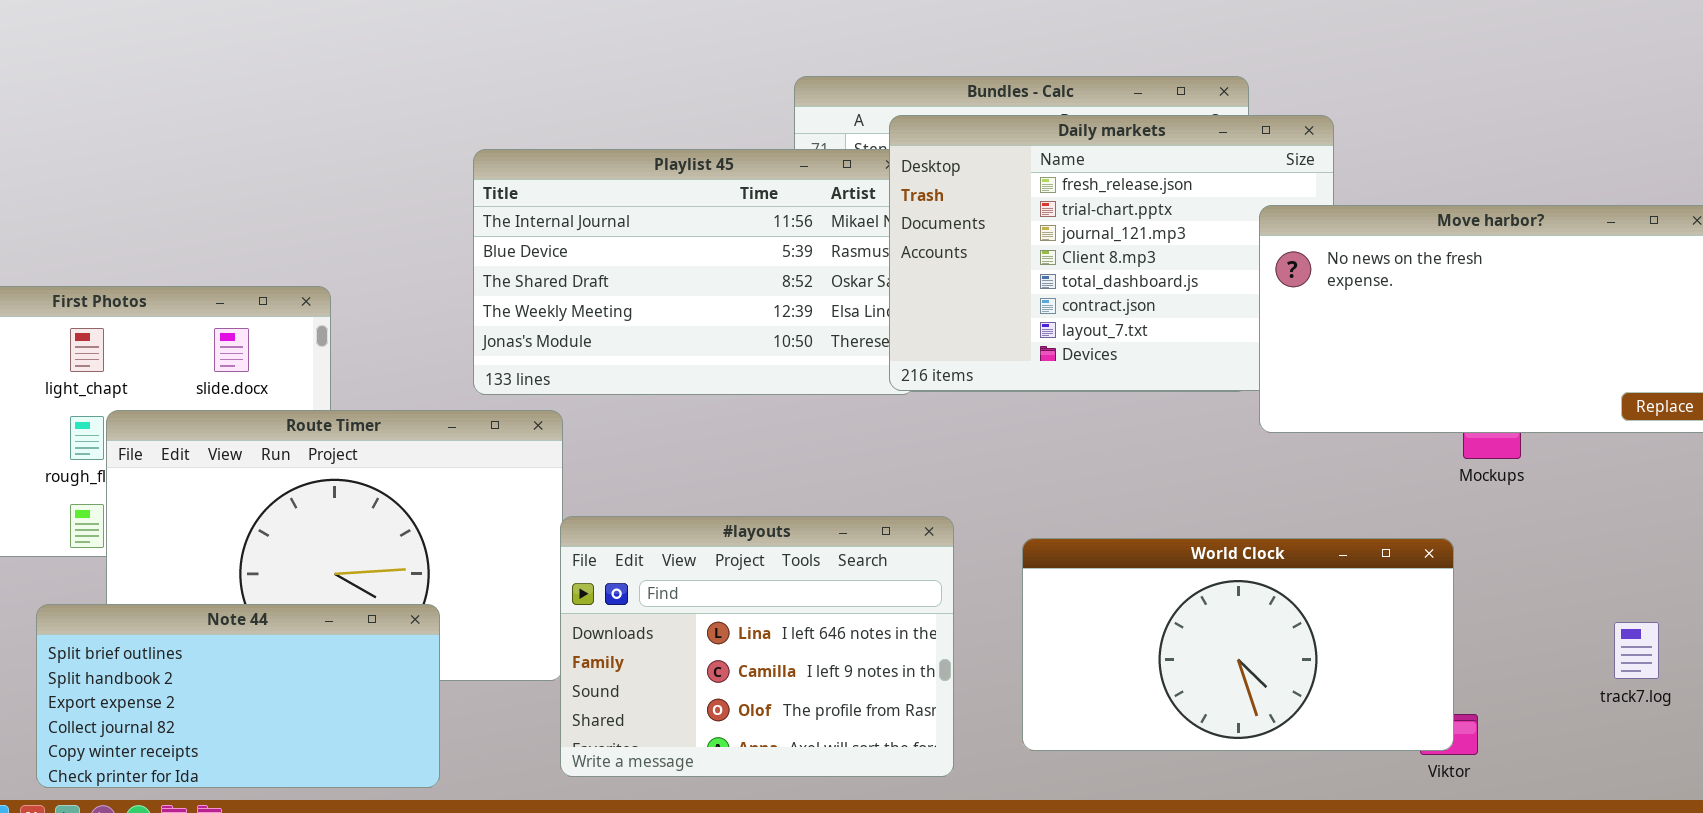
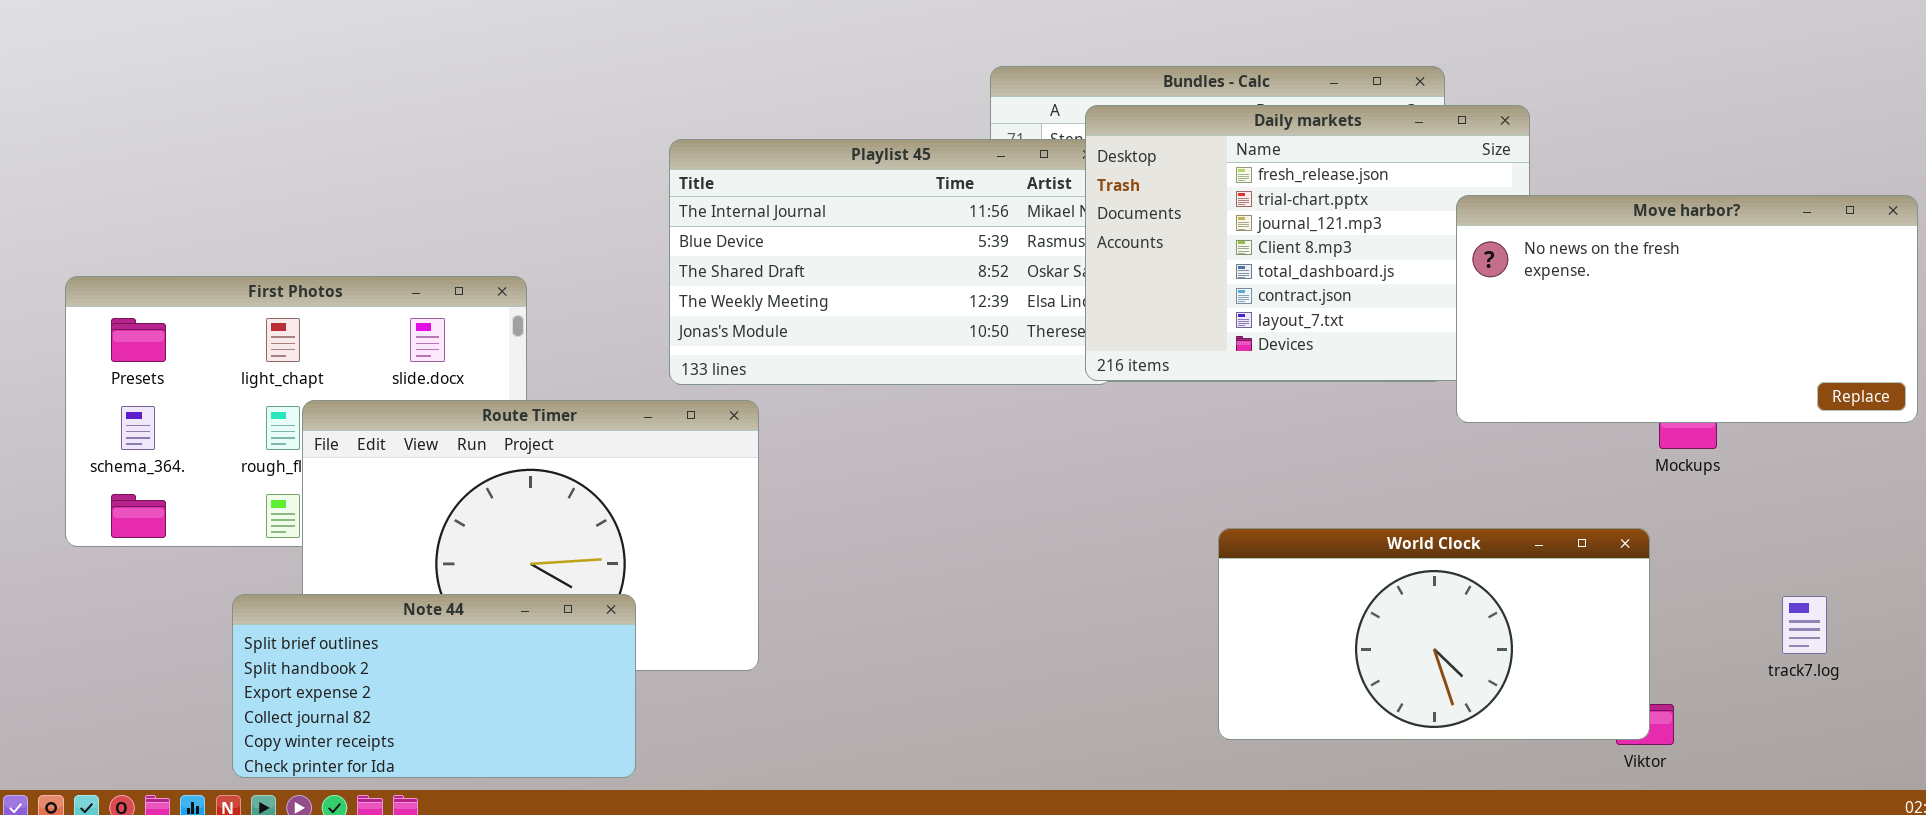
#layouts: [560,516,954,777] -> none, closed
track7.log: [1614,622,1659,679] -> [1782,596,1827,654], moved

